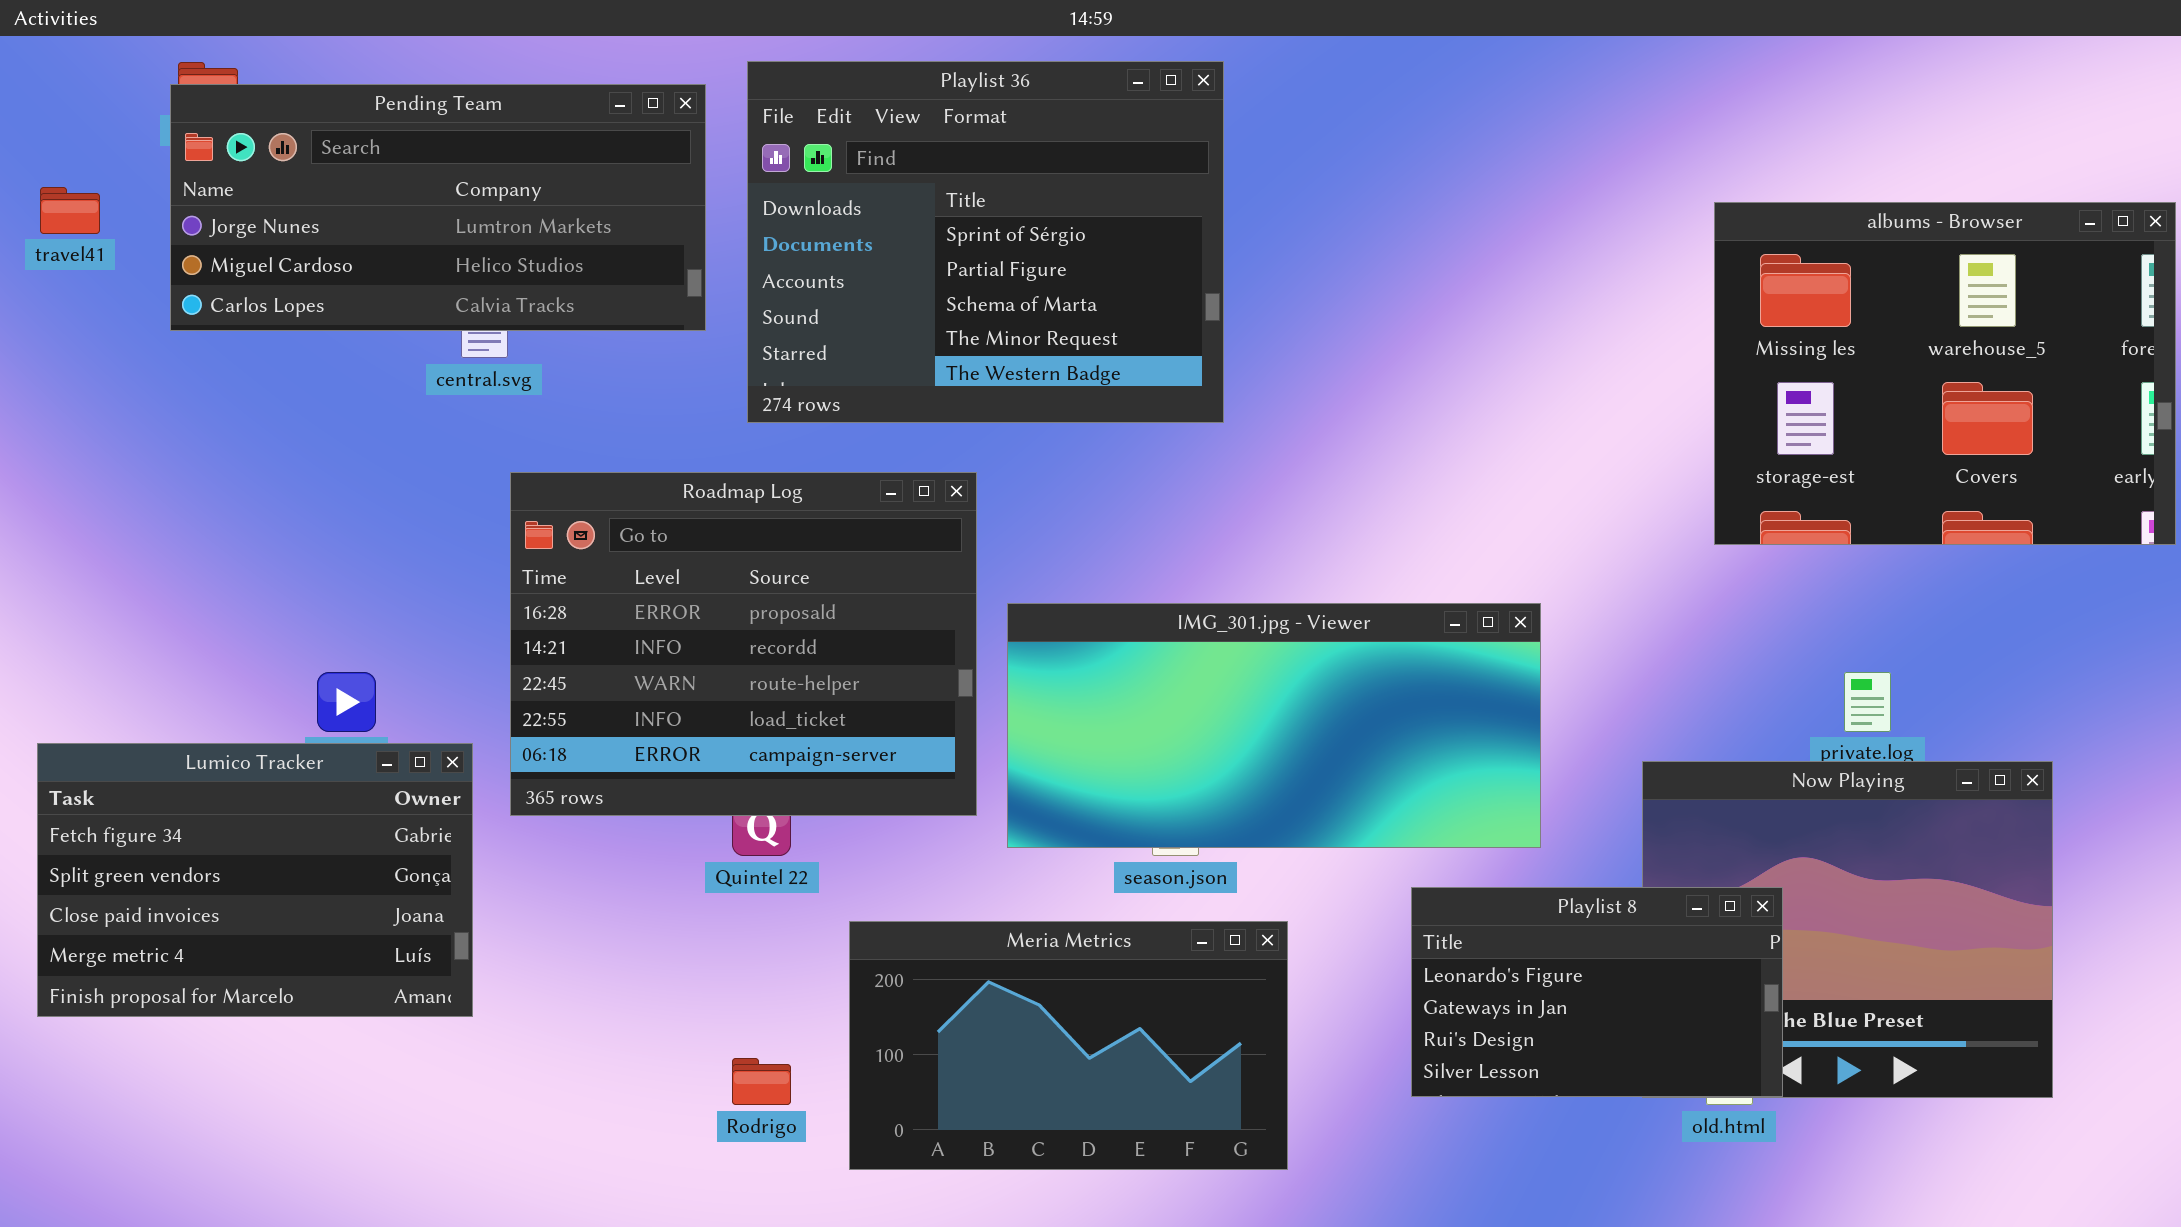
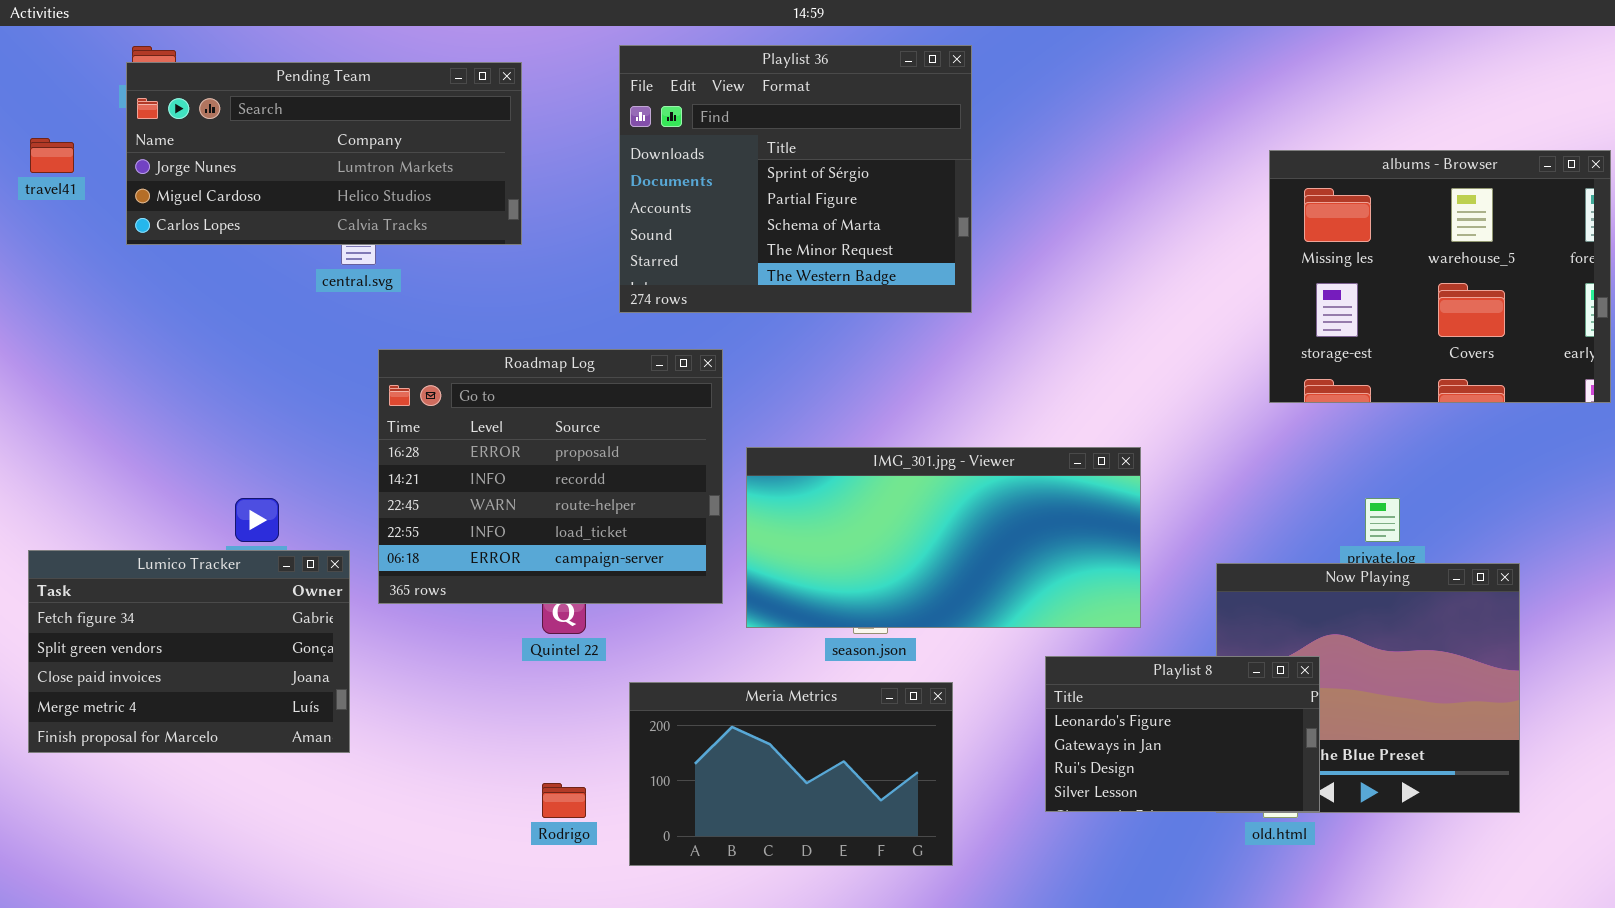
Playlist 36: [747,61,1224,423] -> [619,45,972,313], moved

